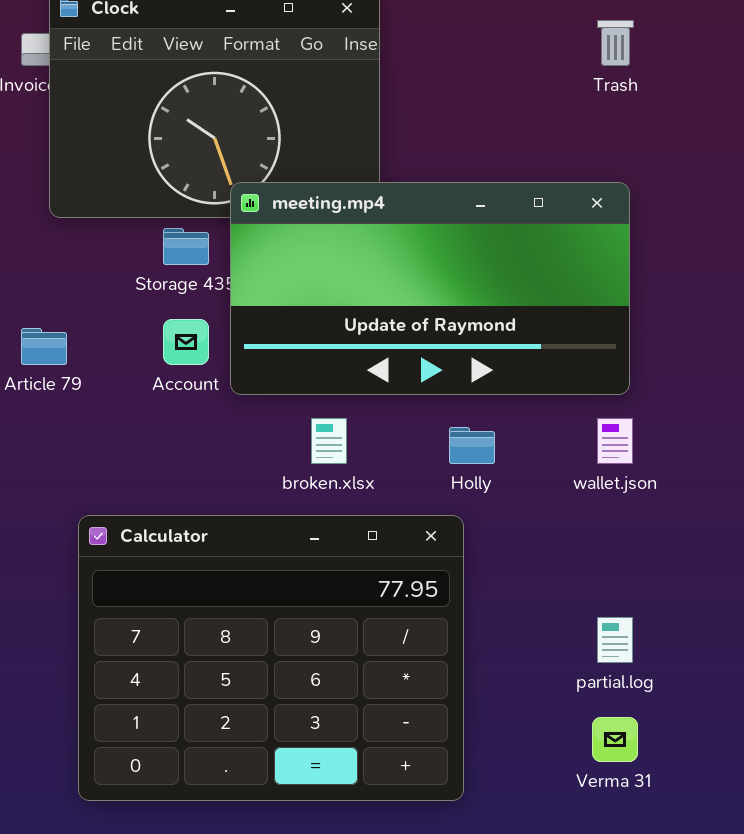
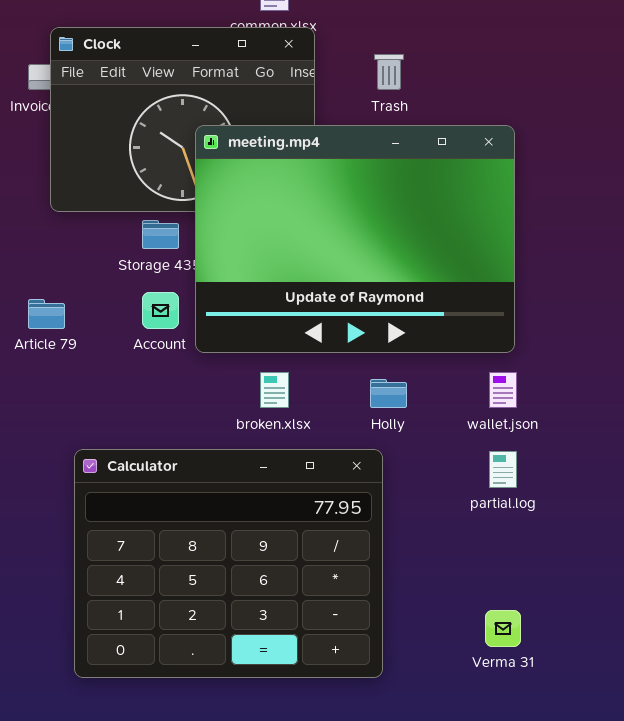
Trash: [597,20,634,66] -> [374,54,404,90], moved
meeting.mp4: [230,182,630,395] -> [195,125,515,353], resized
partial.log: [597,617,633,663] -> [489,451,517,488], moved

